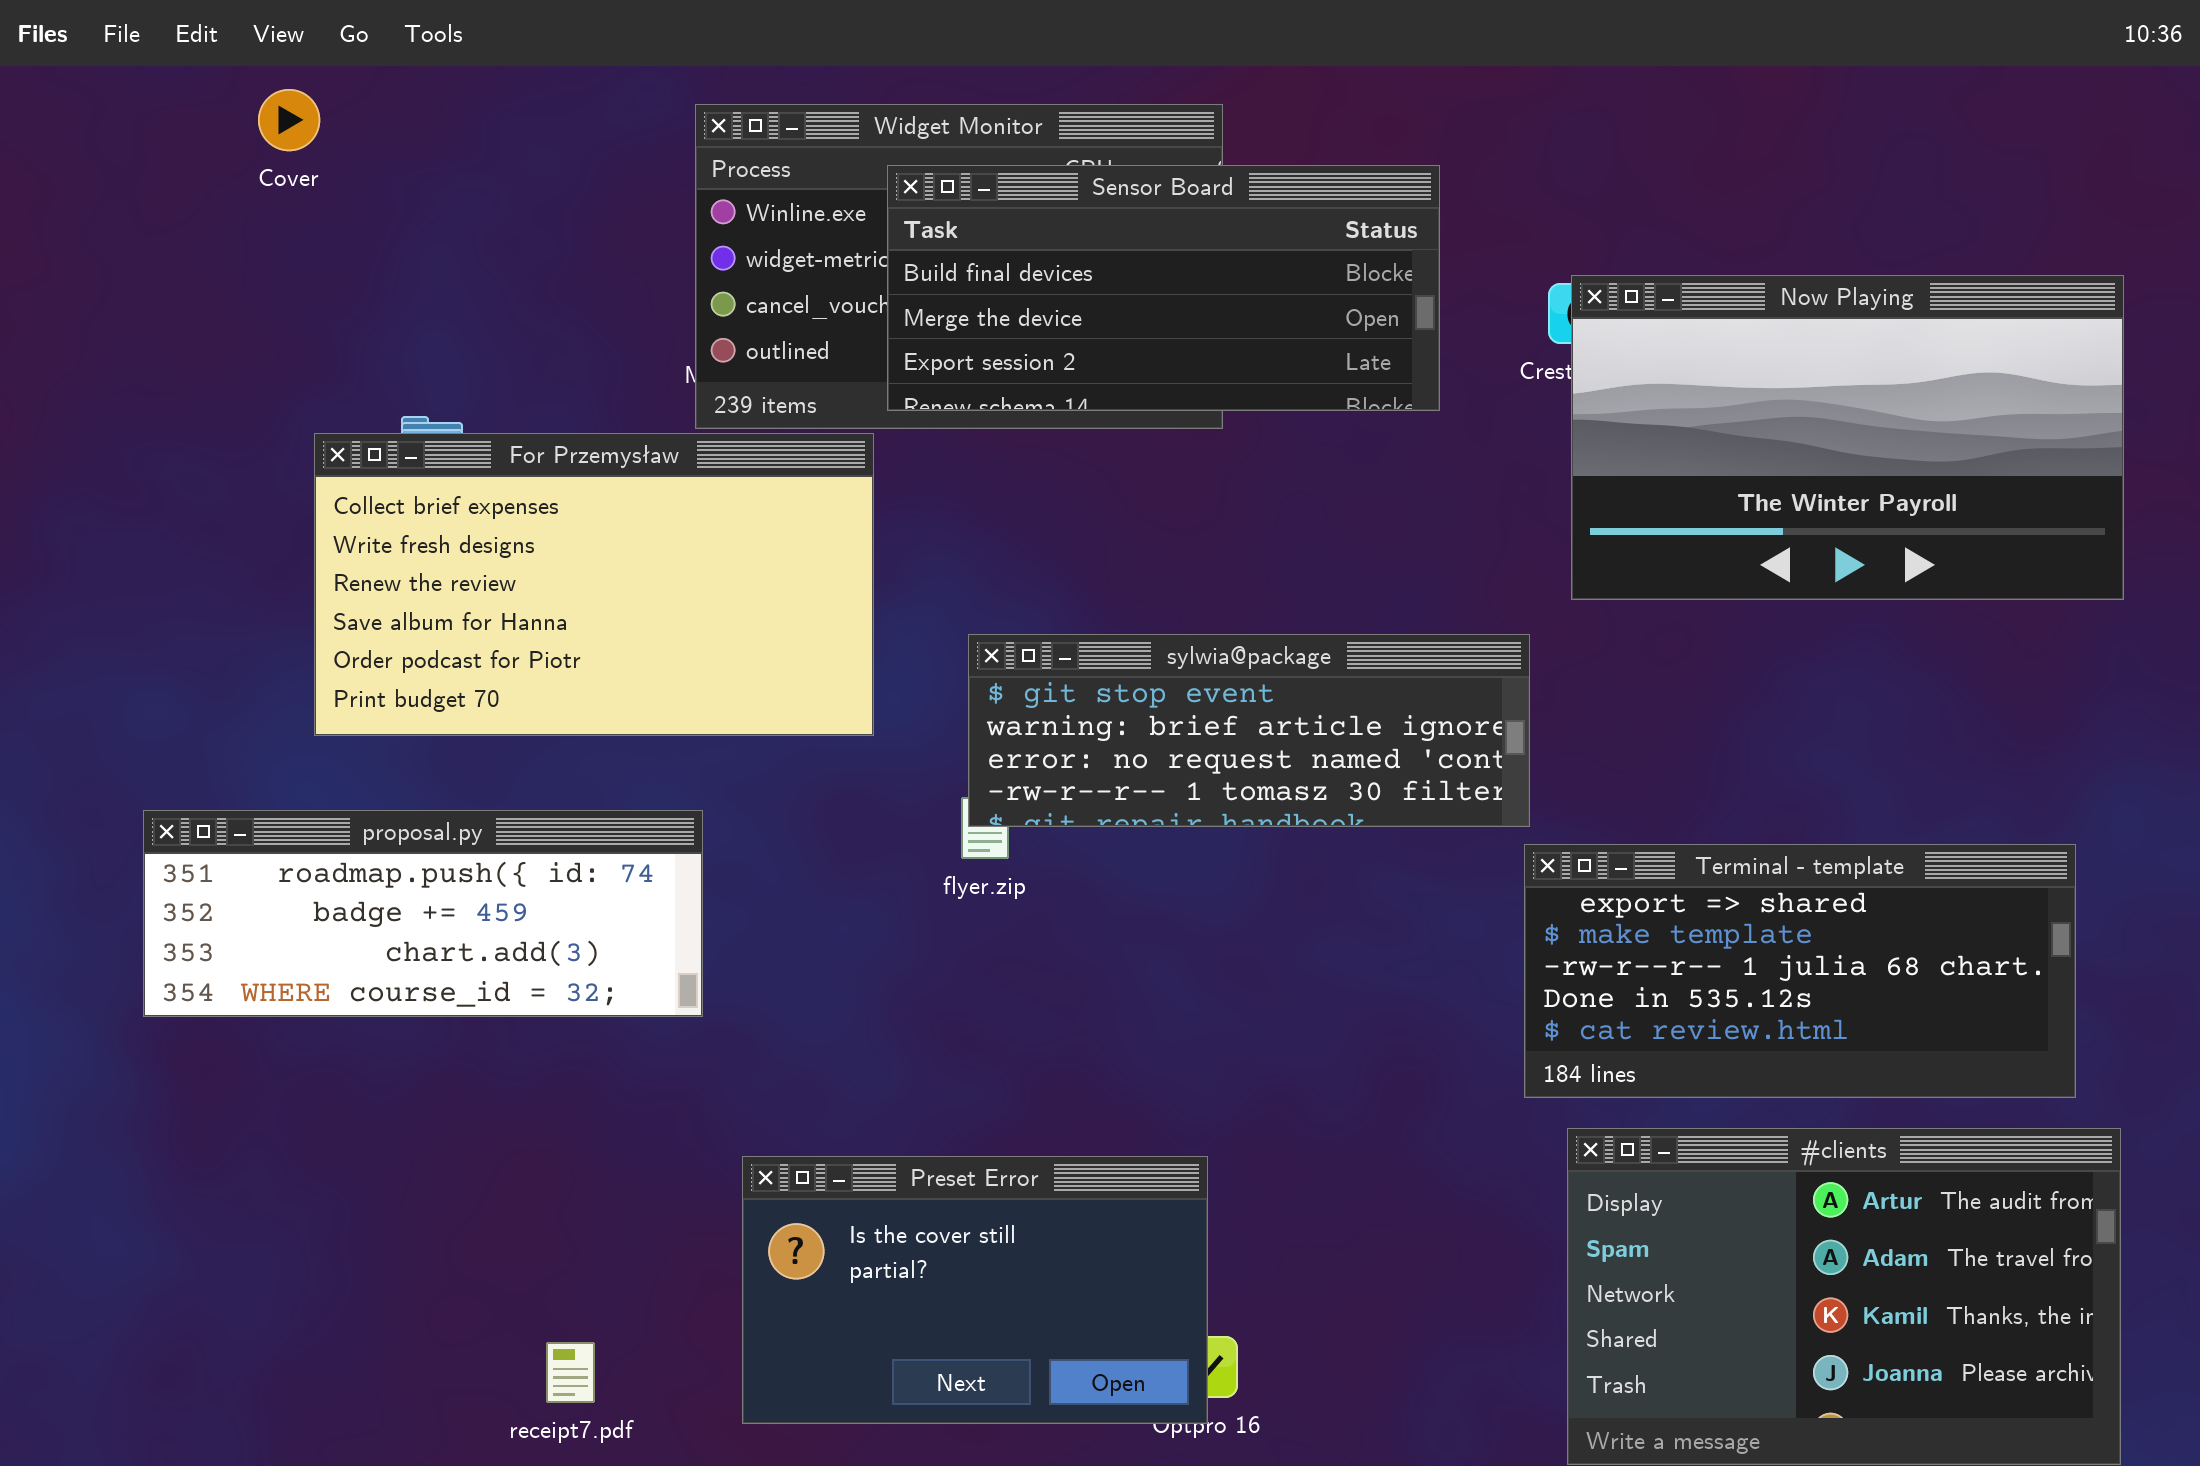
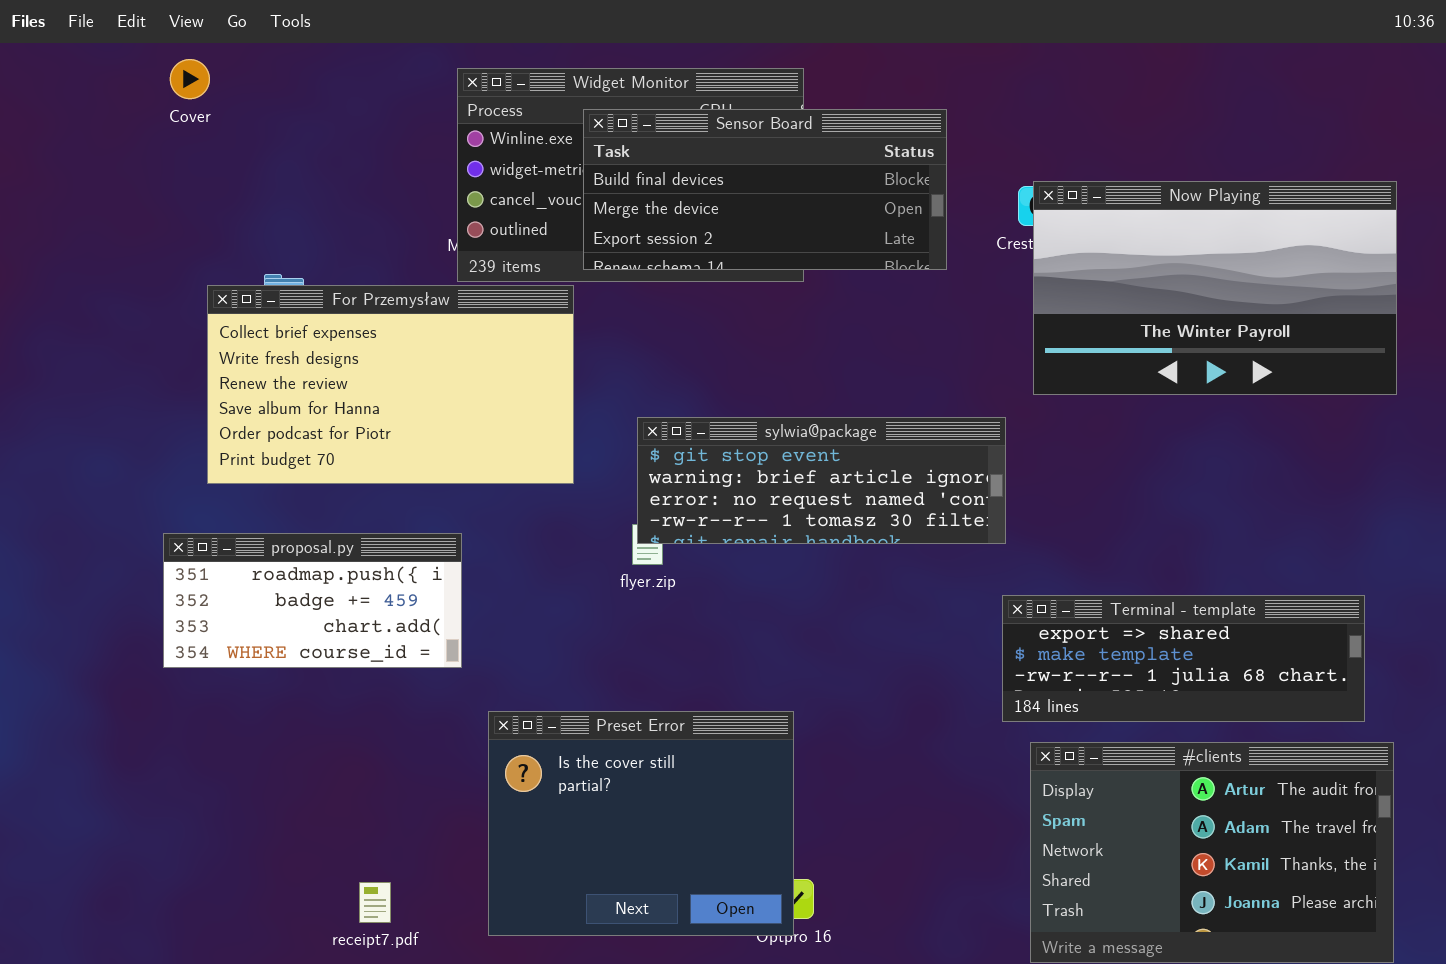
proposal.py: [143,810,703,1017] -> [163,533,462,668], resized
Terminal - template: [1524,844,2076,1098] -> [1002,595,1365,722], resized
Preset Error: [742,1156,1208,1424] -> [488,711,794,936], resized

